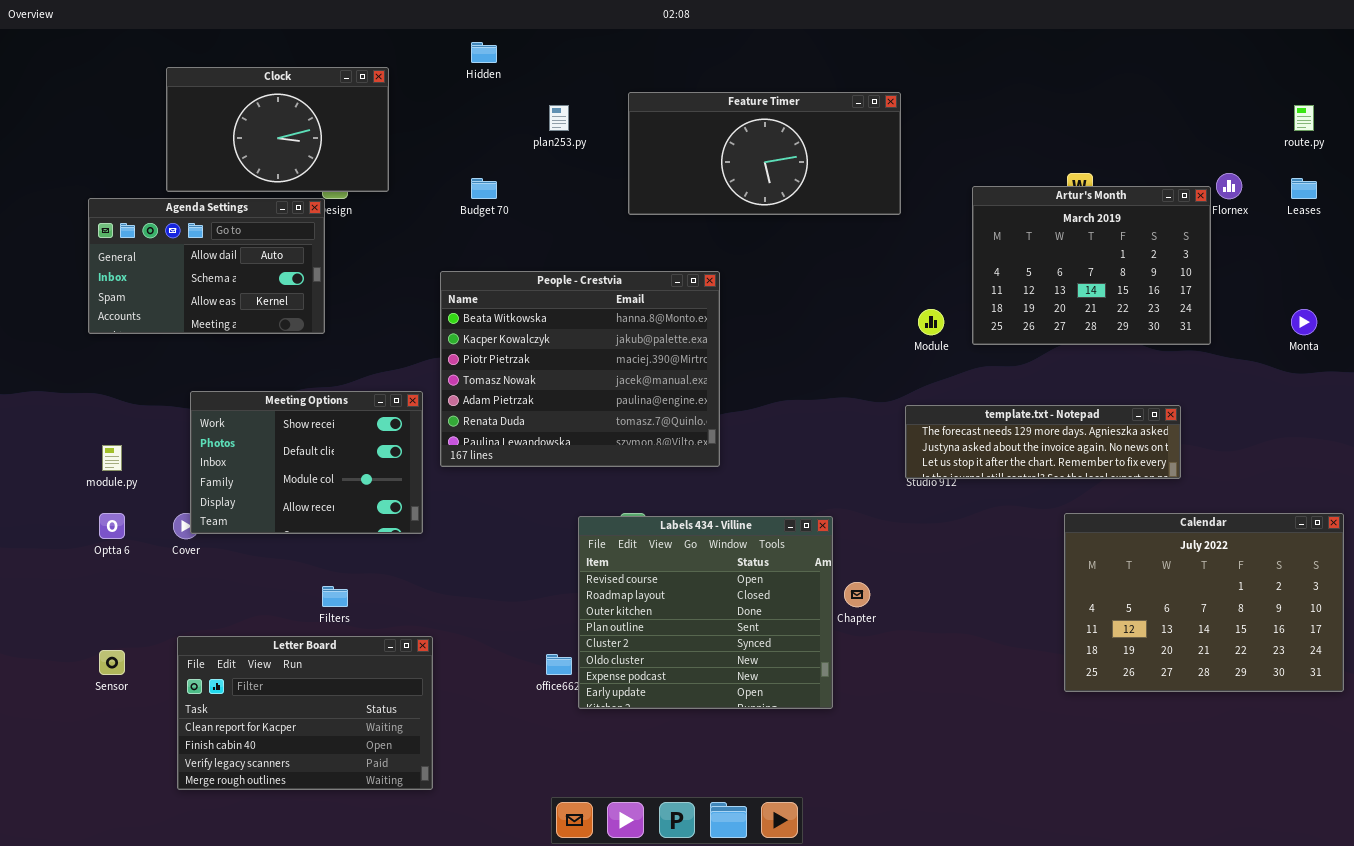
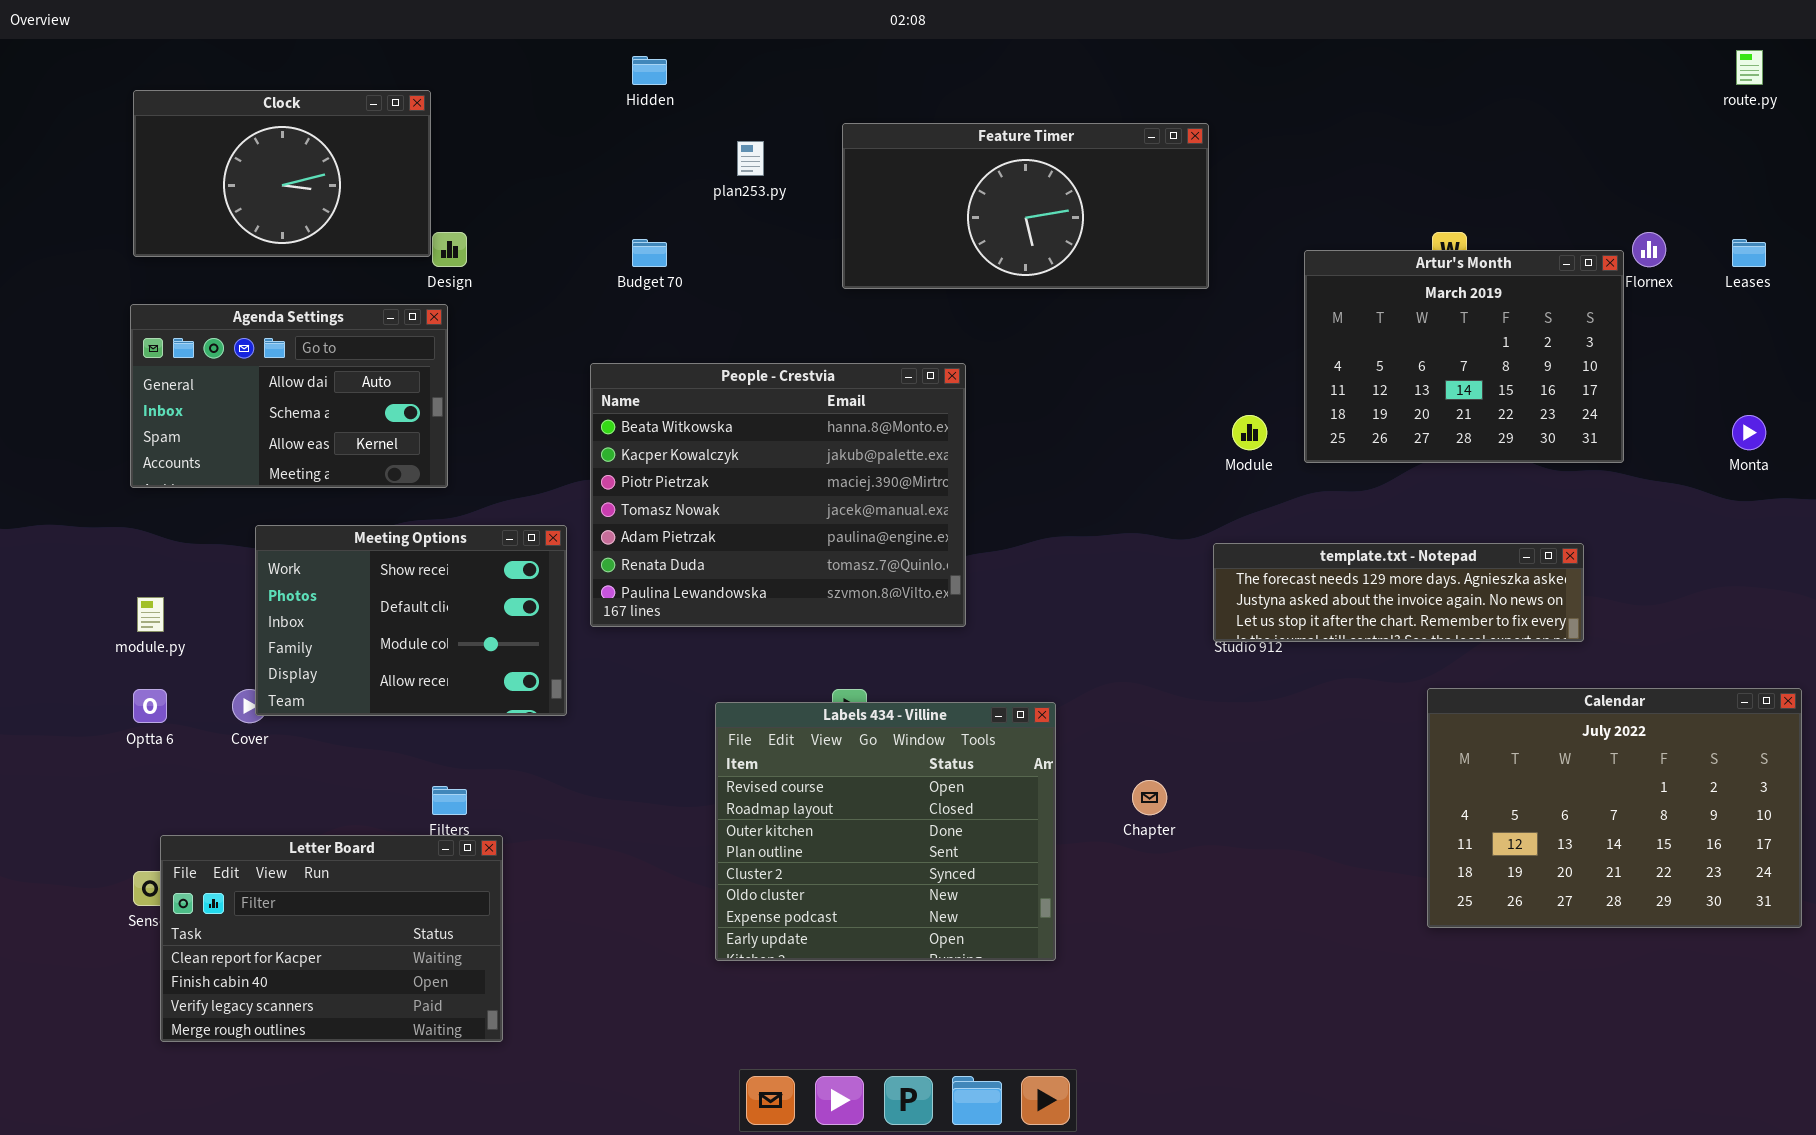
Clock: [166,67,389,192] -> [133,90,431,257], moved
route.py: [1294,105,1314,131] -> [1736,50,1763,85], moved
Agenda Settings: [88,198,325,334] -> [130,304,448,488], moved
Labels 434 - Villine: [578,516,833,709] -> [715,702,1056,961], moved
Letter Board: [177,636,433,790] -> [160,835,503,1042], moved

